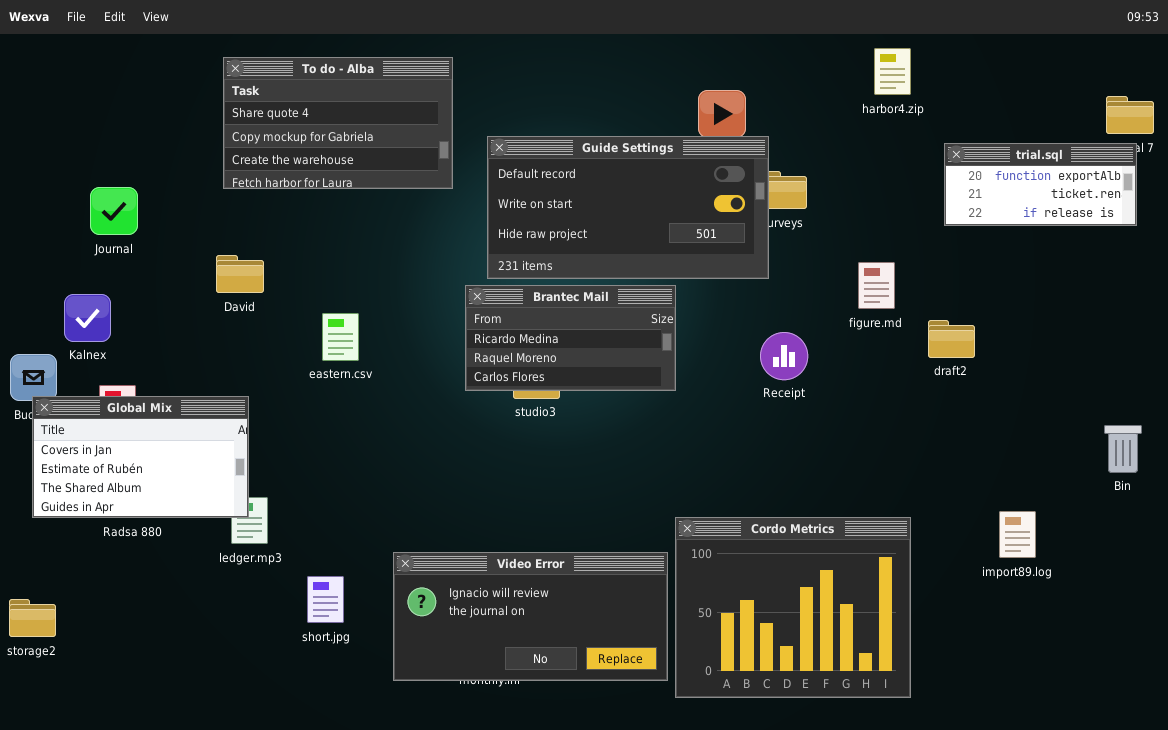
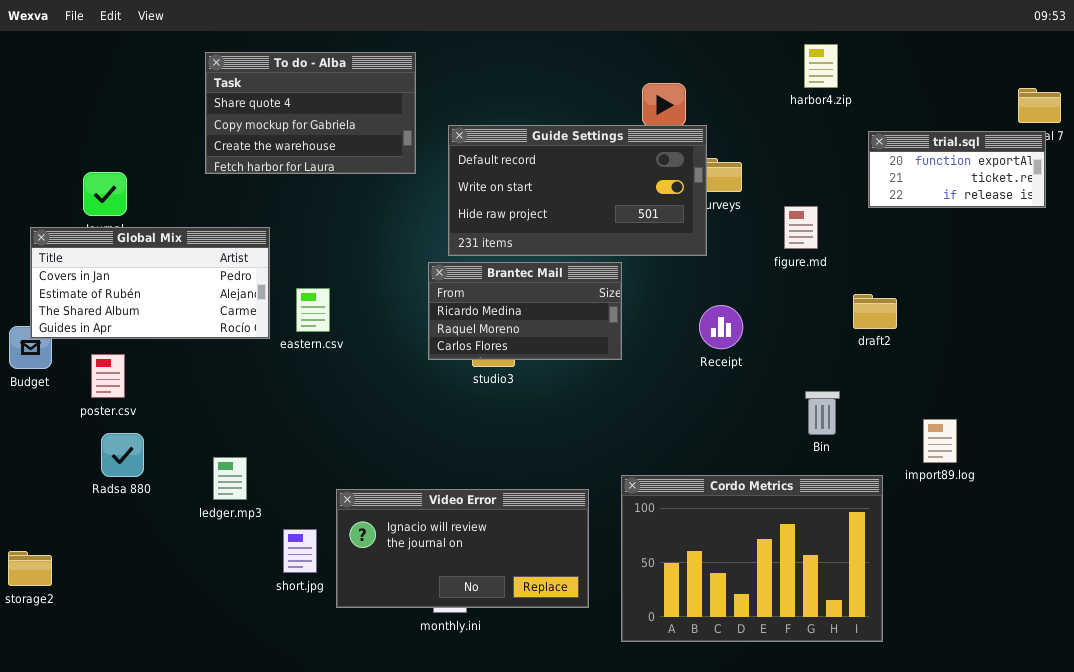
figure.md: [858,262,895,309] -> [784,206,818,249], moved
Global Mix: [32,396,249,518] -> [30,227,270,339], moved, resized
Bin: [1104,425,1142,473] -> [805,391,840,435], moved
import89.log: [999,511,1036,558] -> [923,419,957,463], moved
Cordo Metrics: [675,517,911,698] -> [621,475,883,642], resized
Video Error: [393,552,668,681] -> [336,489,589,608], moved

